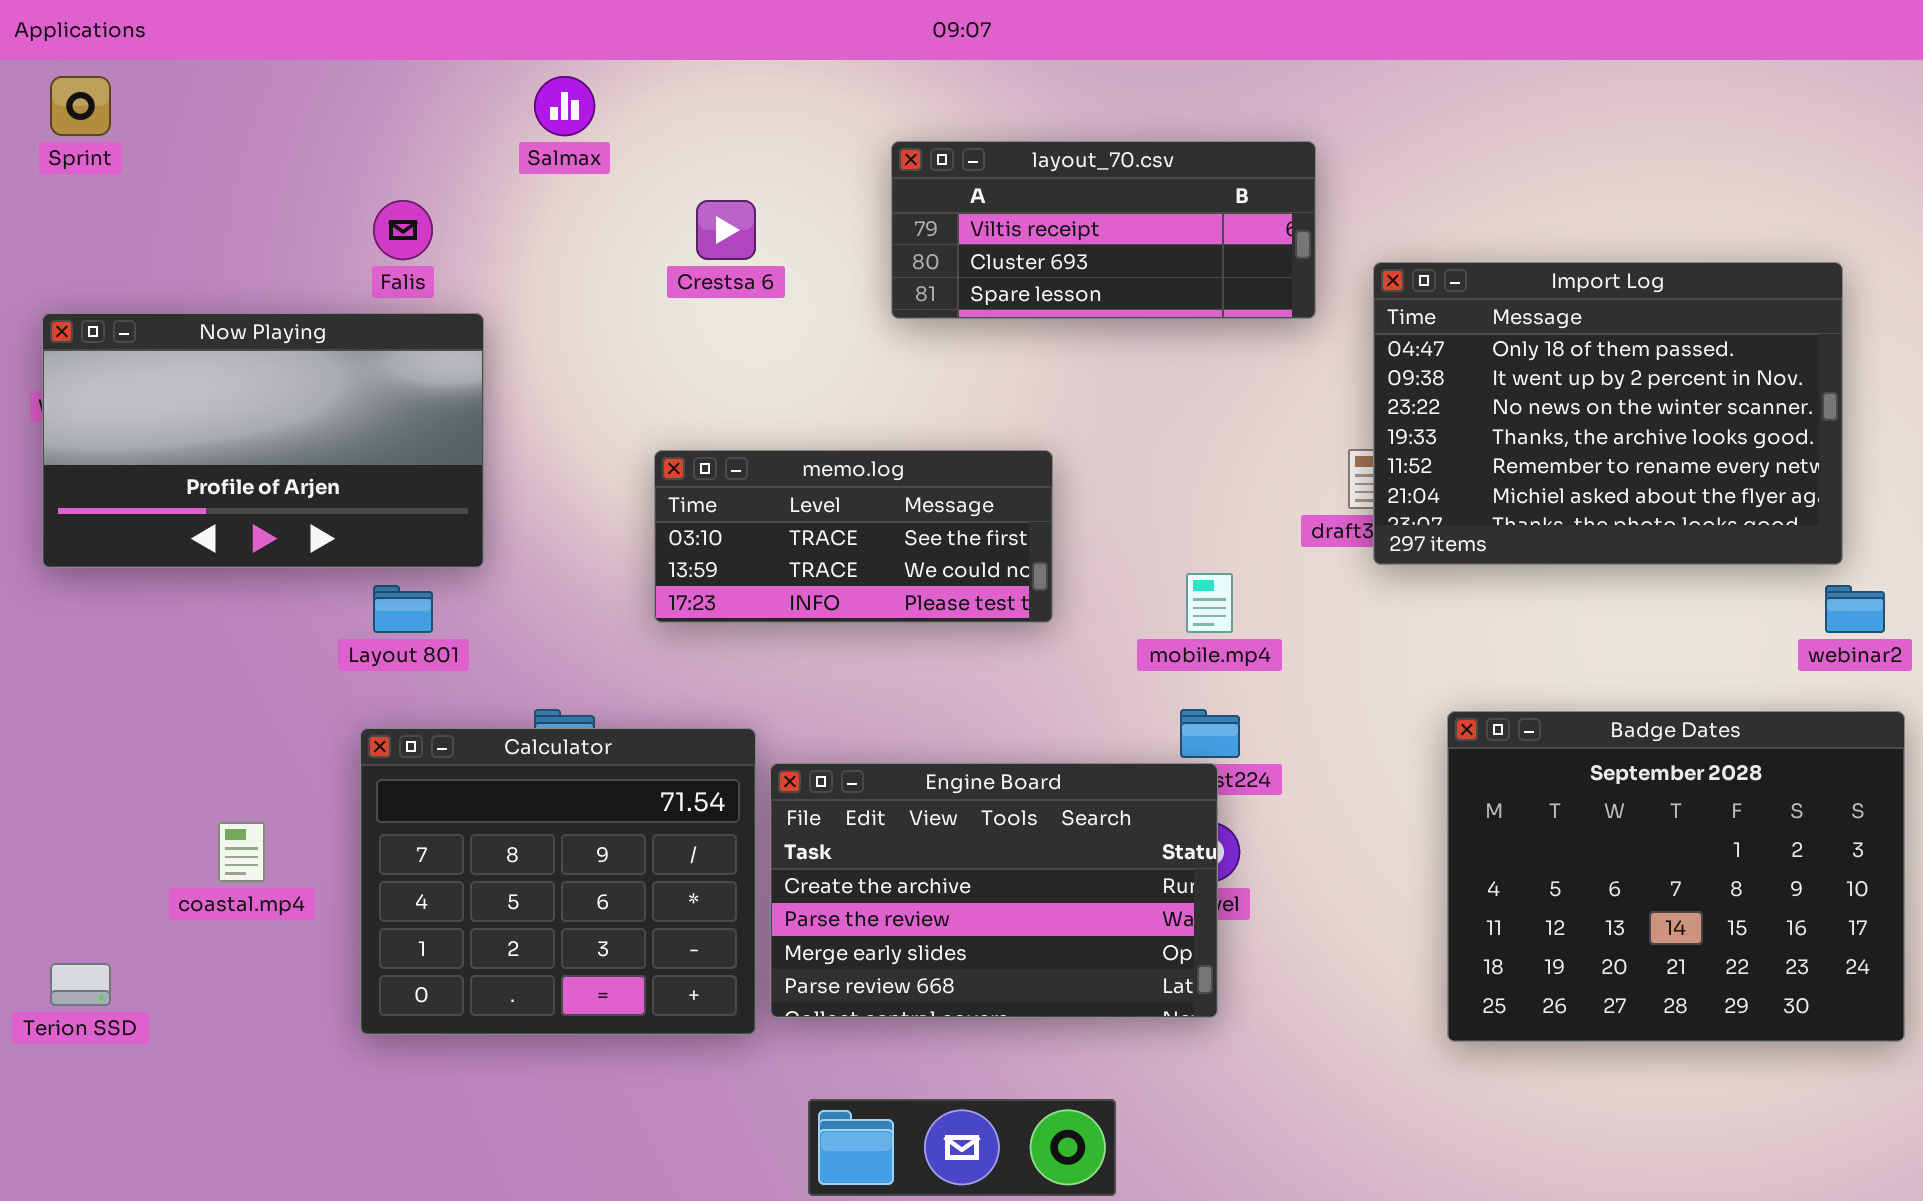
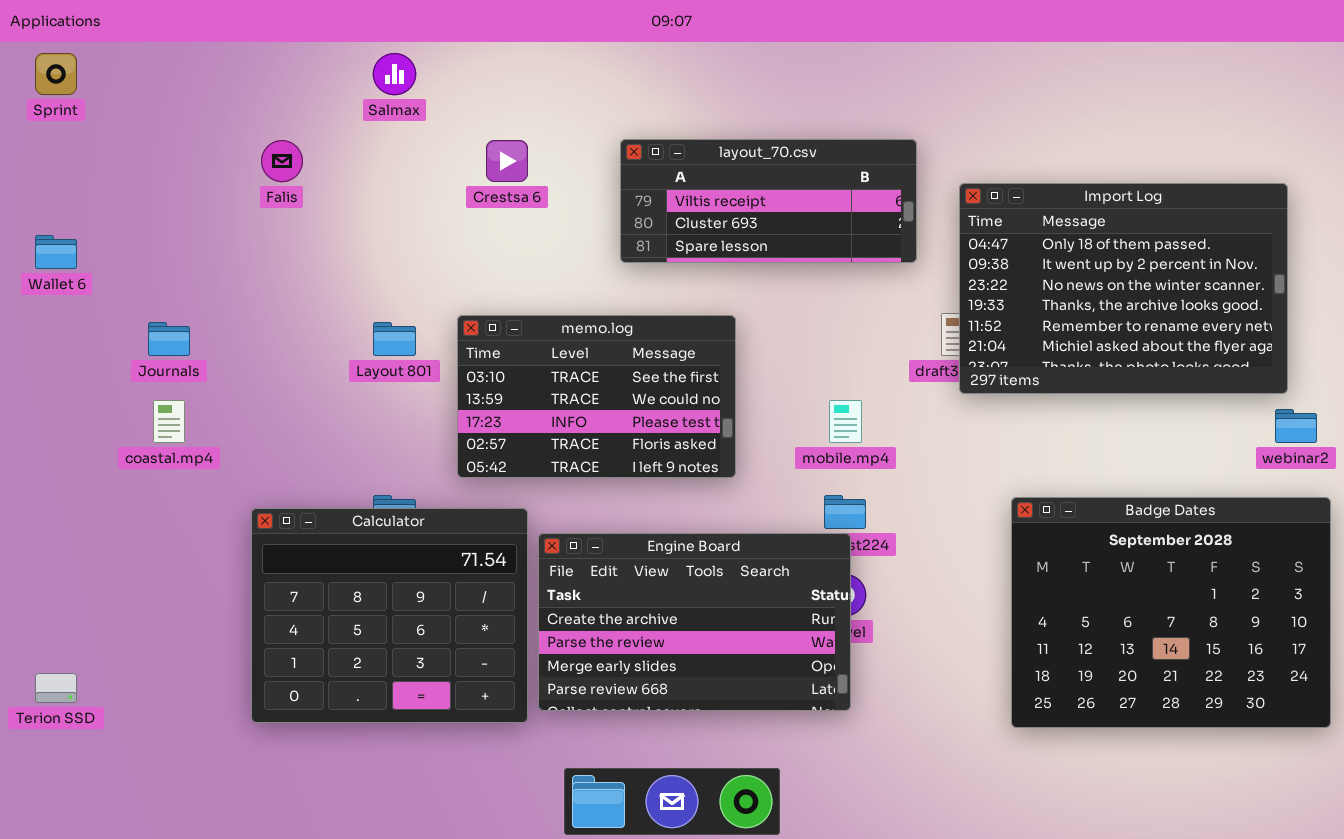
layout_70.csv: [891,141,1316,319] -> [620,139,917,263], moved
Now Playing: [42,313,484,568] -> none, closed
memo.log: [654,450,1053,623] -> [457,315,736,478], resized
Layout 801: [373,585,433,633] -> [373,322,416,356], moved
coastal.mp4: [218,822,265,882] -> [153,400,185,443], moved

